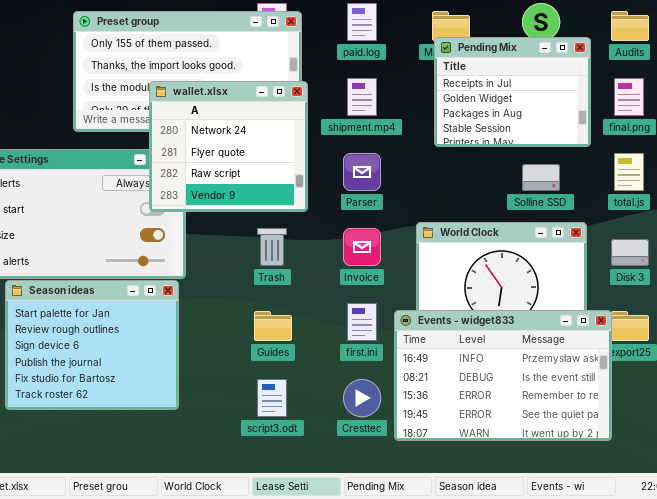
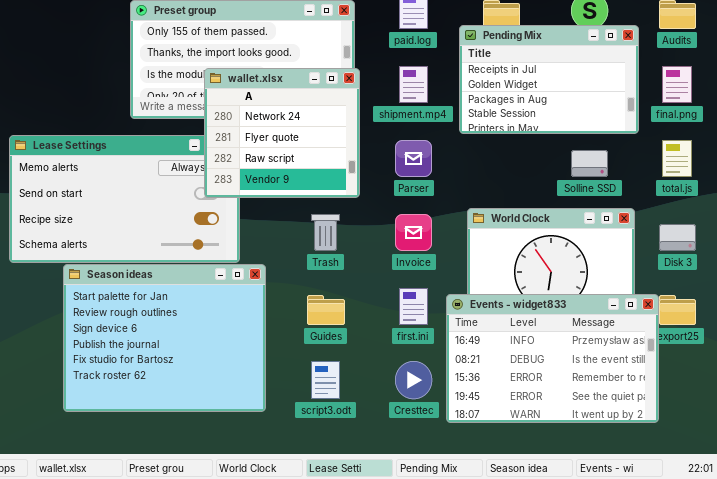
Pending Mix: [434,37,591,147] -> [459,25,639,134], resized
Season ideas: [5,280,179,410] -> [63,264,266,412], resized

